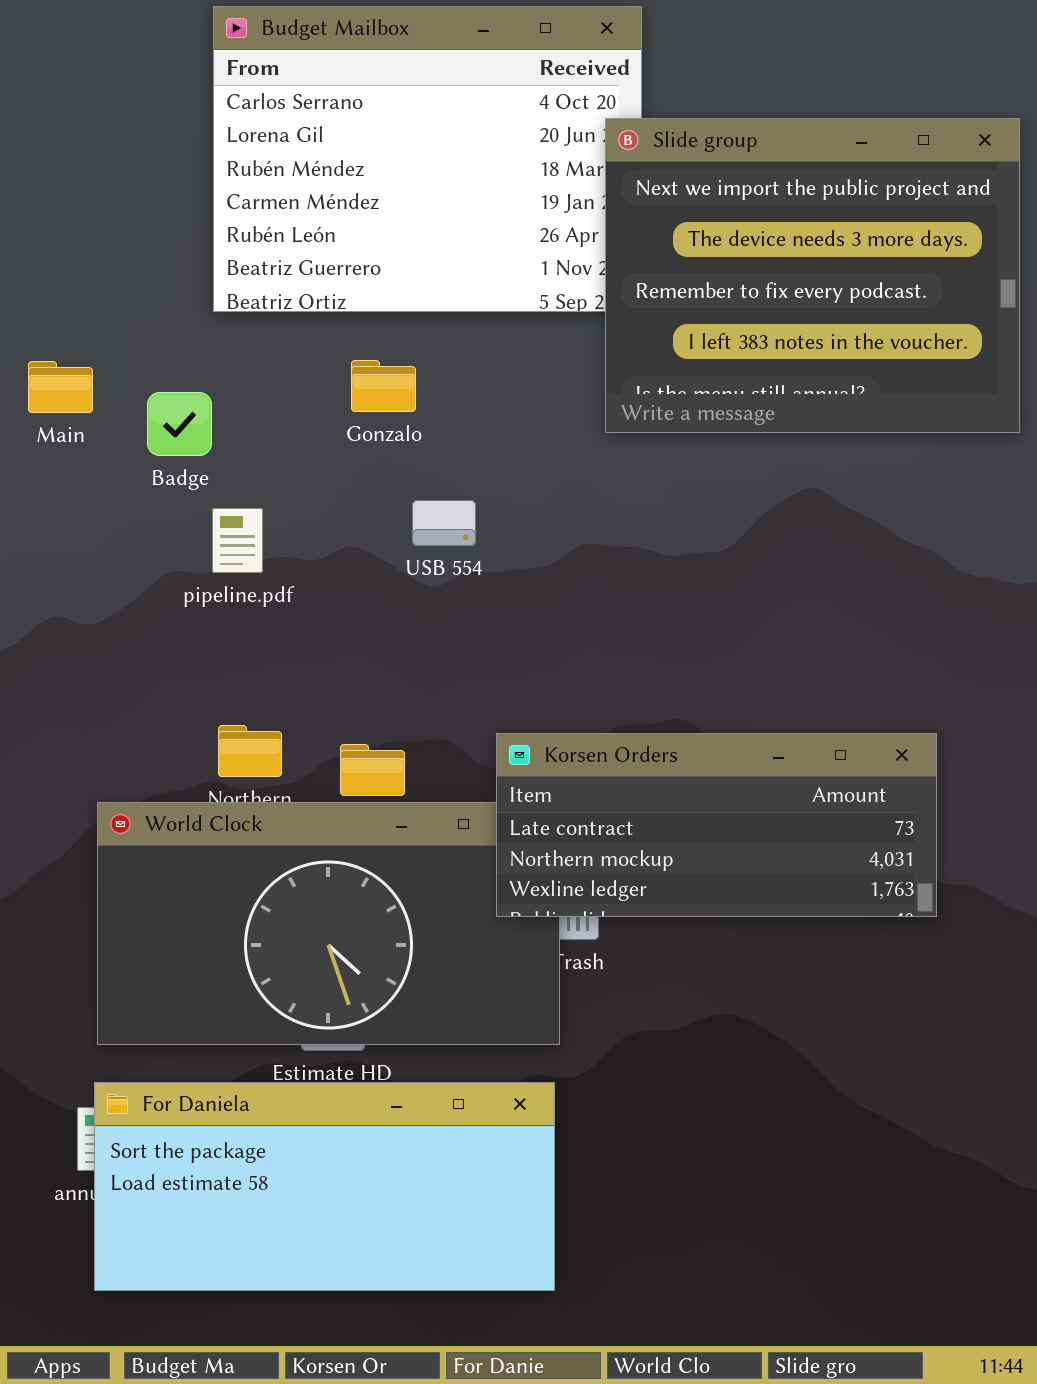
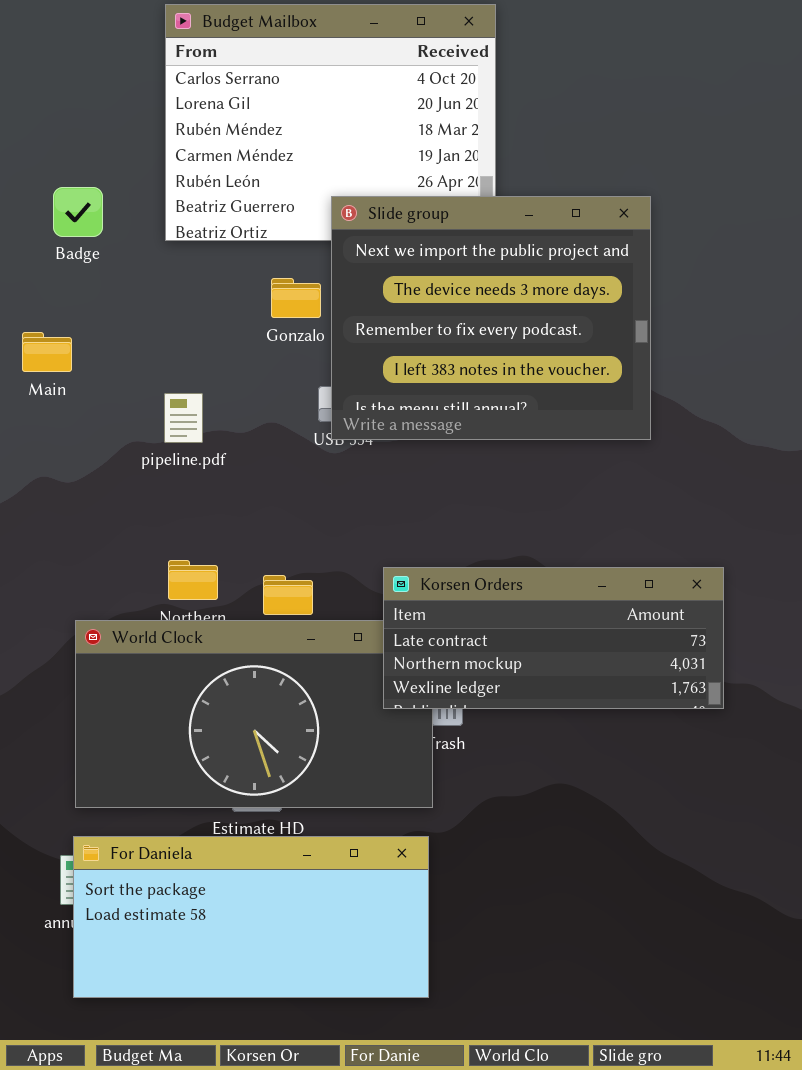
Slide group: [605,118,1020,433] -> [331,196,651,440], moved
Main: [28,361,93,413] -> [22,332,72,372], moved
Badge: [147,392,212,456] -> [53,187,103,237], moved

